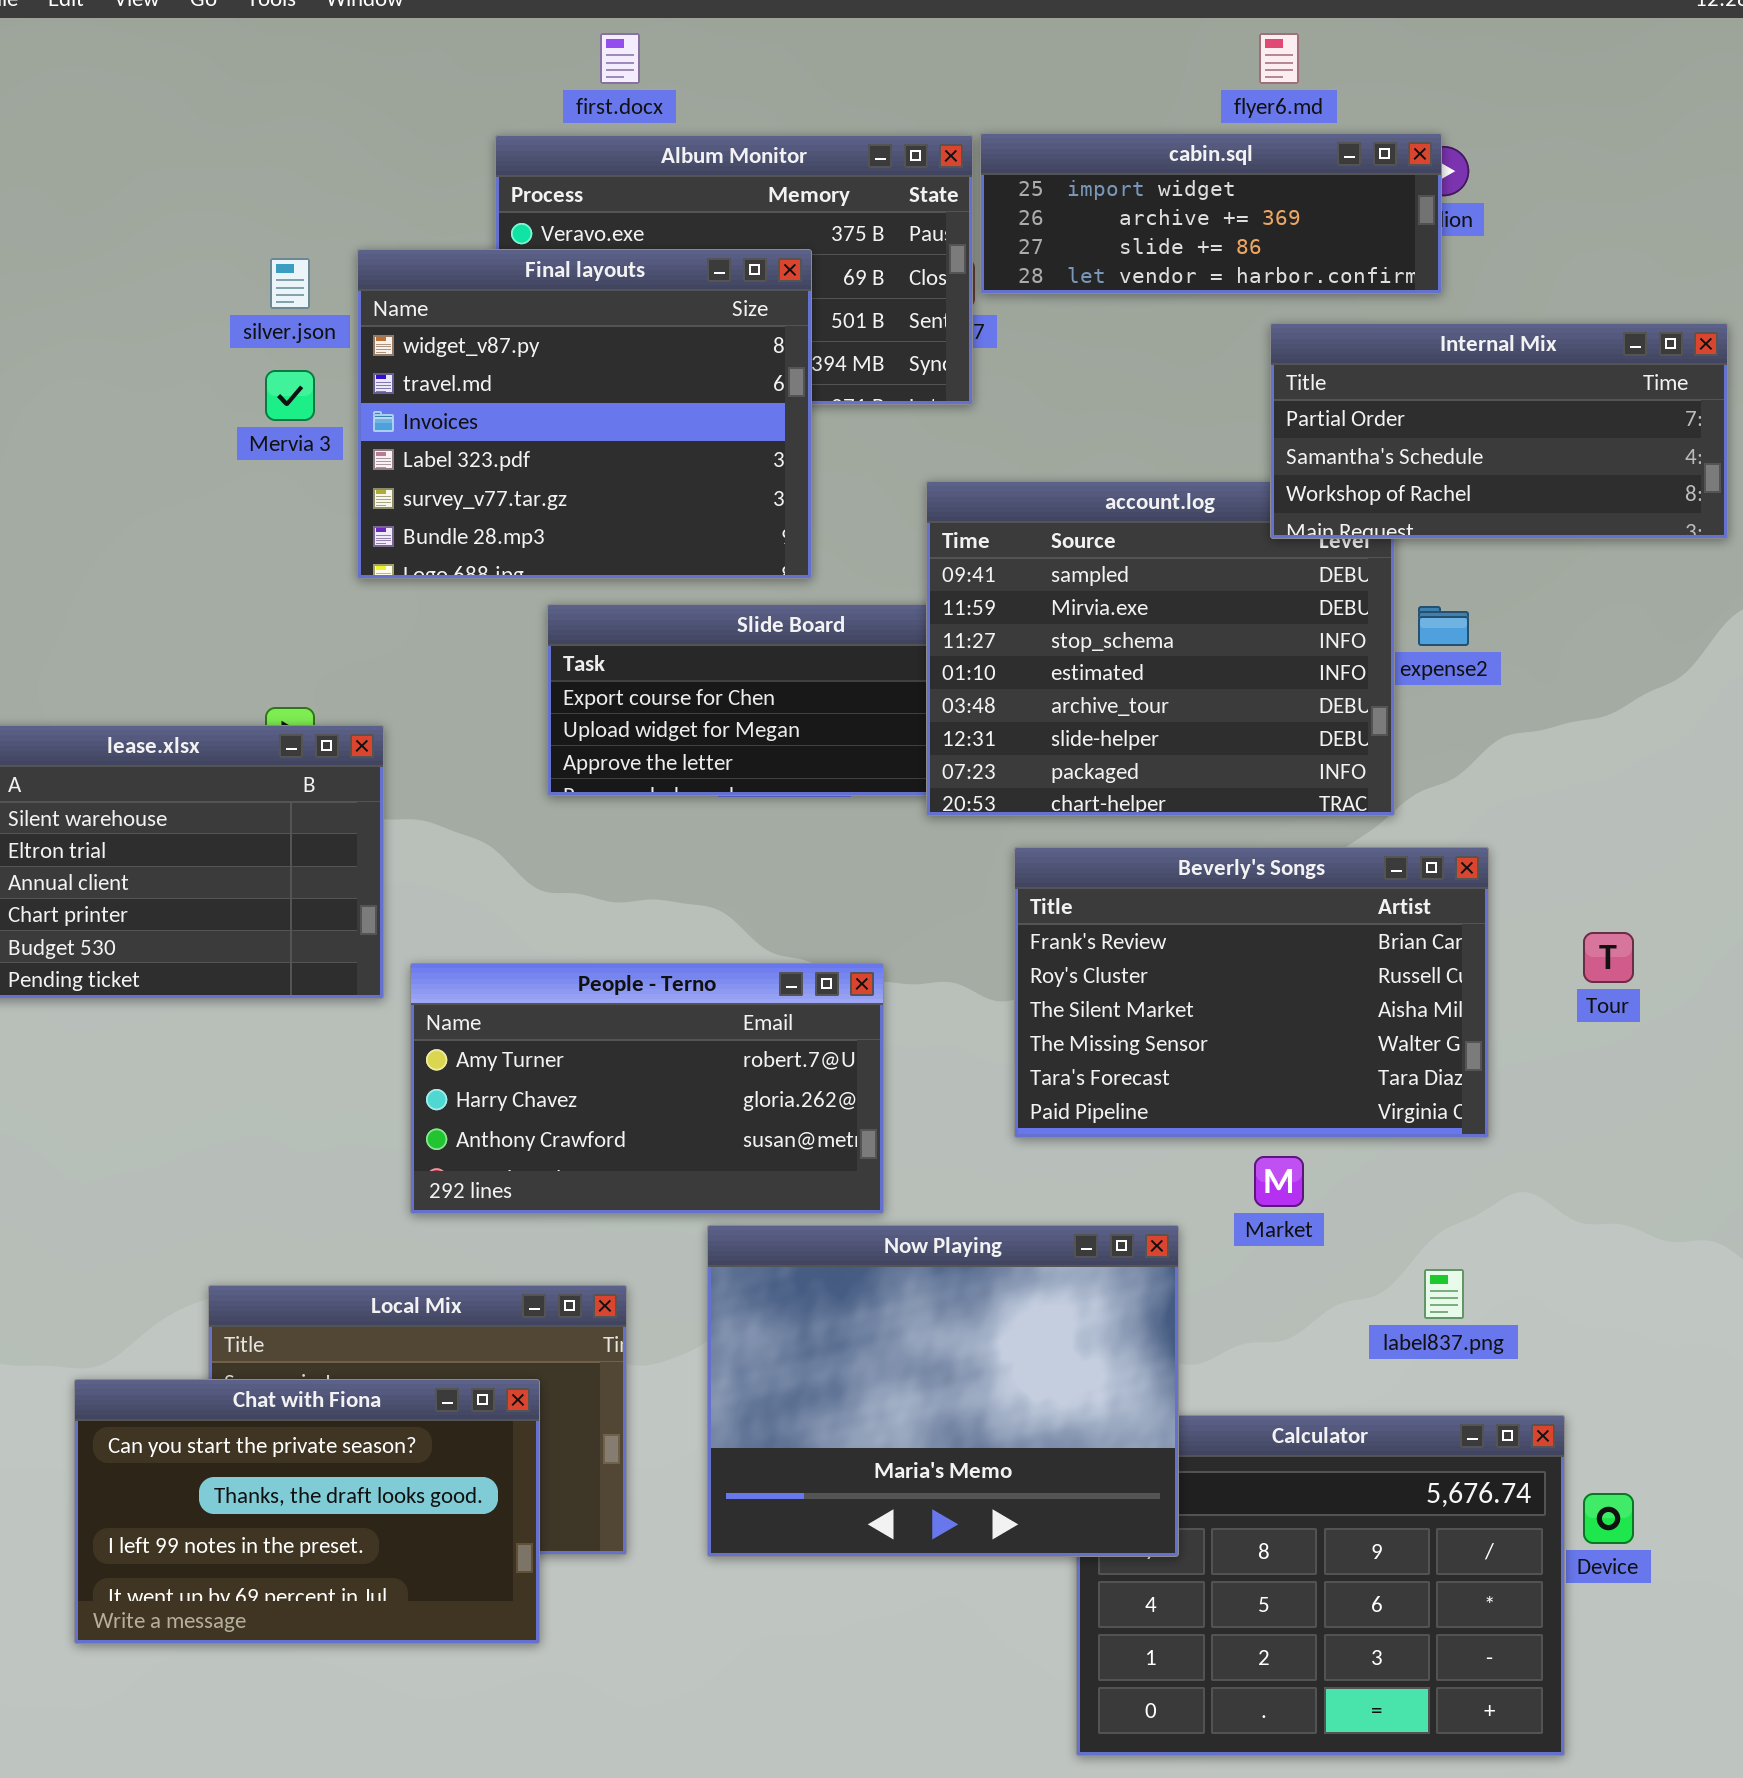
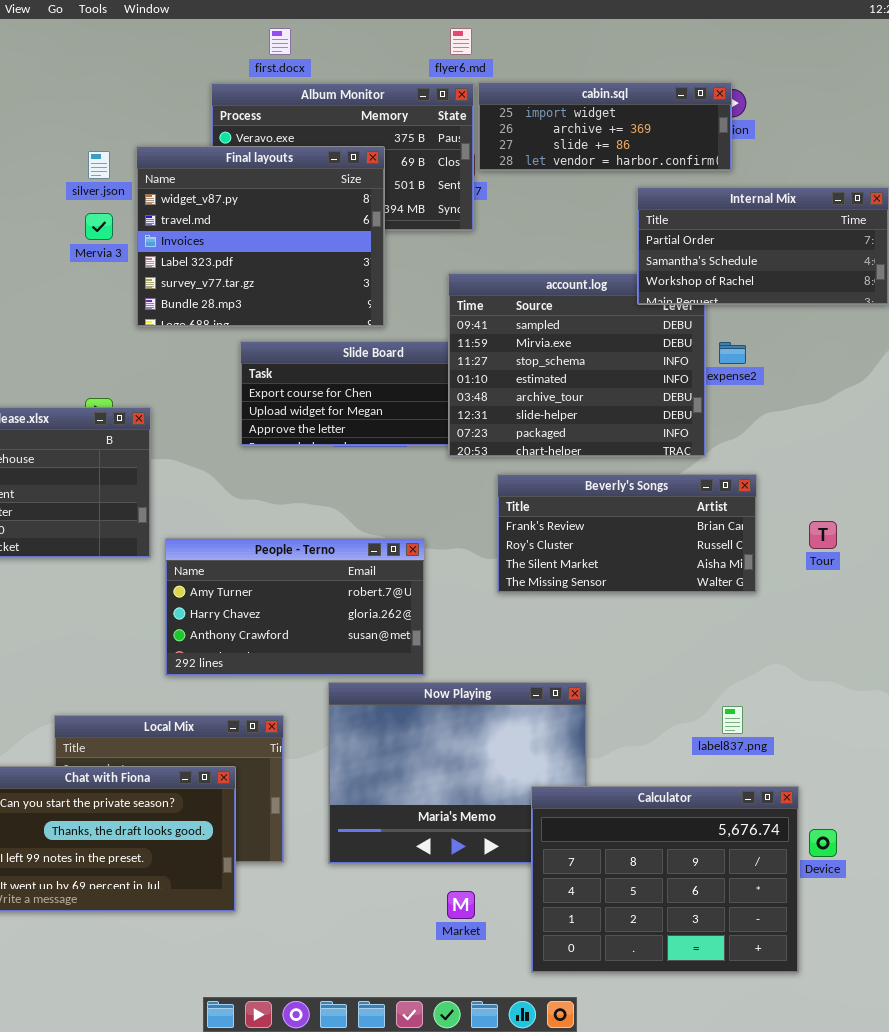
flyer6.md: [1259,33,1299,84] -> [450,28,472,55], moved
Beverly's Songs: [1014,847,1489,1138] -> [497,474,757,593], resized
Market: [1254,1156,1304,1207] -> [447,891,475,919], moved
Calculator: [1076,1415,1565,1756] -> [531,786,799,973], raised

